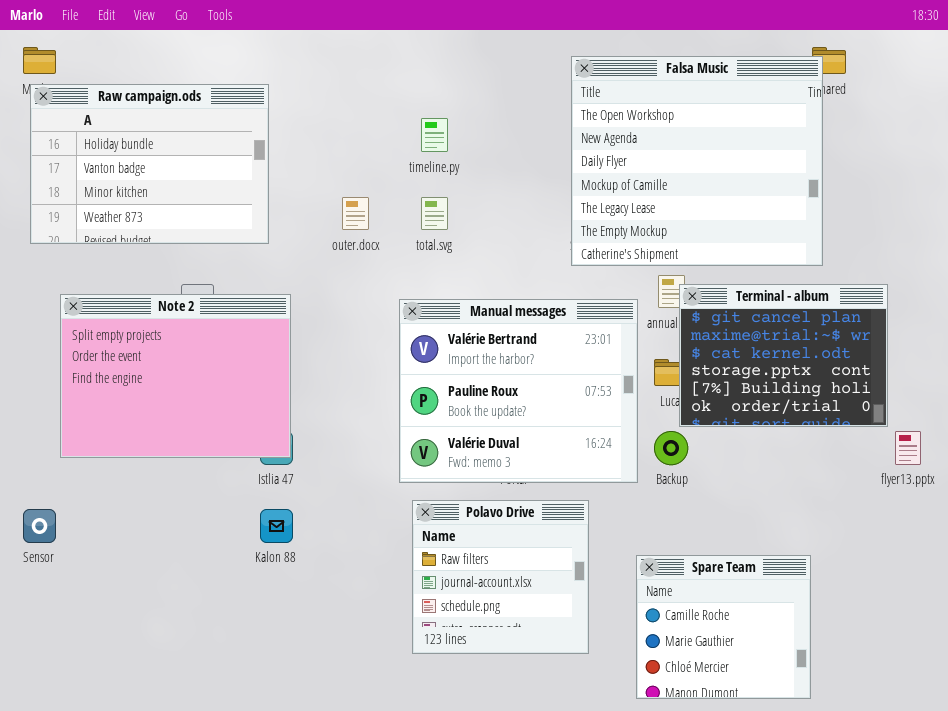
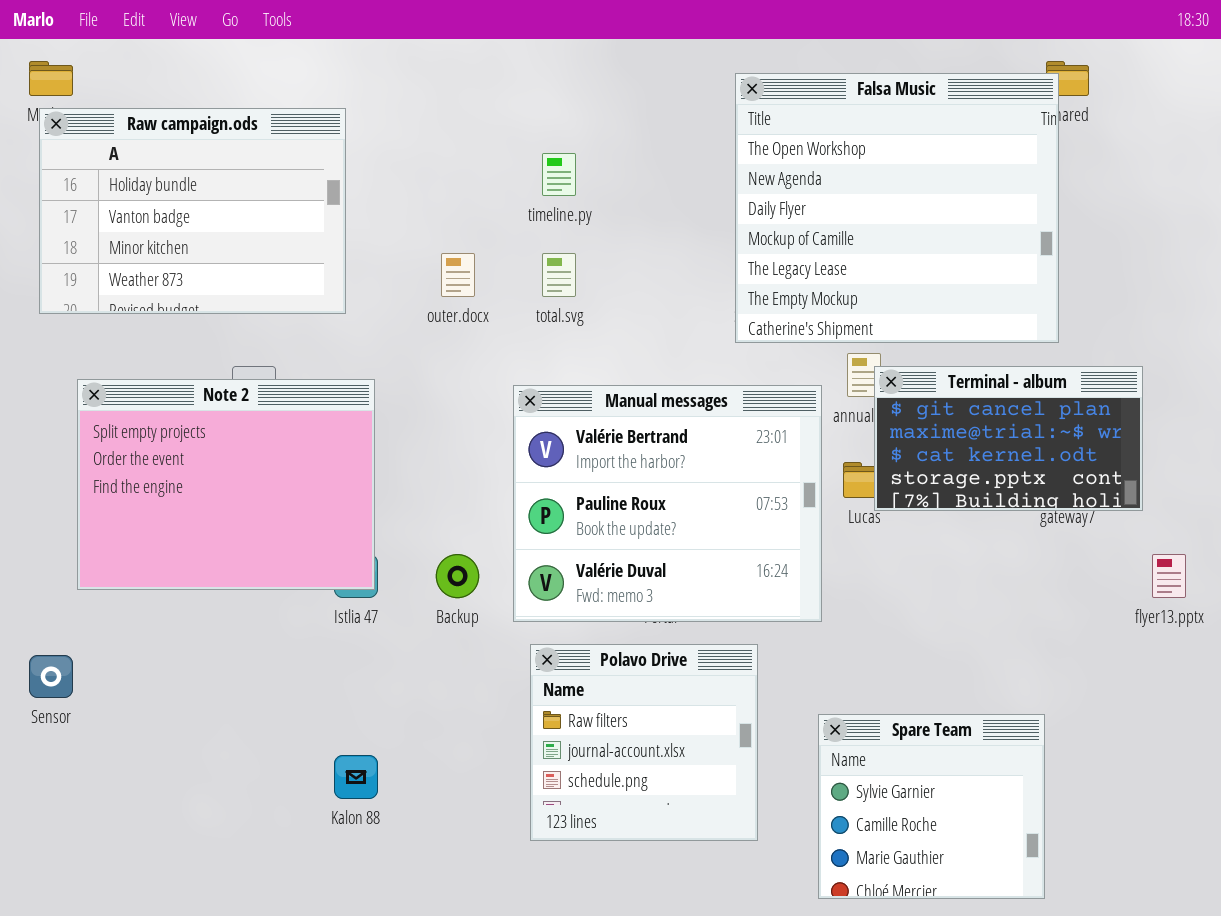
Terminal - album: [679,284,888,427] -> [874,366,1143,511], resized
Backup: [654,431,688,465] -> [436,554,479,598], moved
Kalon 88: [260,509,293,543] -> [334,755,378,799], moved
Spare Team: [636,555,811,699] -> [818,714,1045,899], scrolled up 1 row

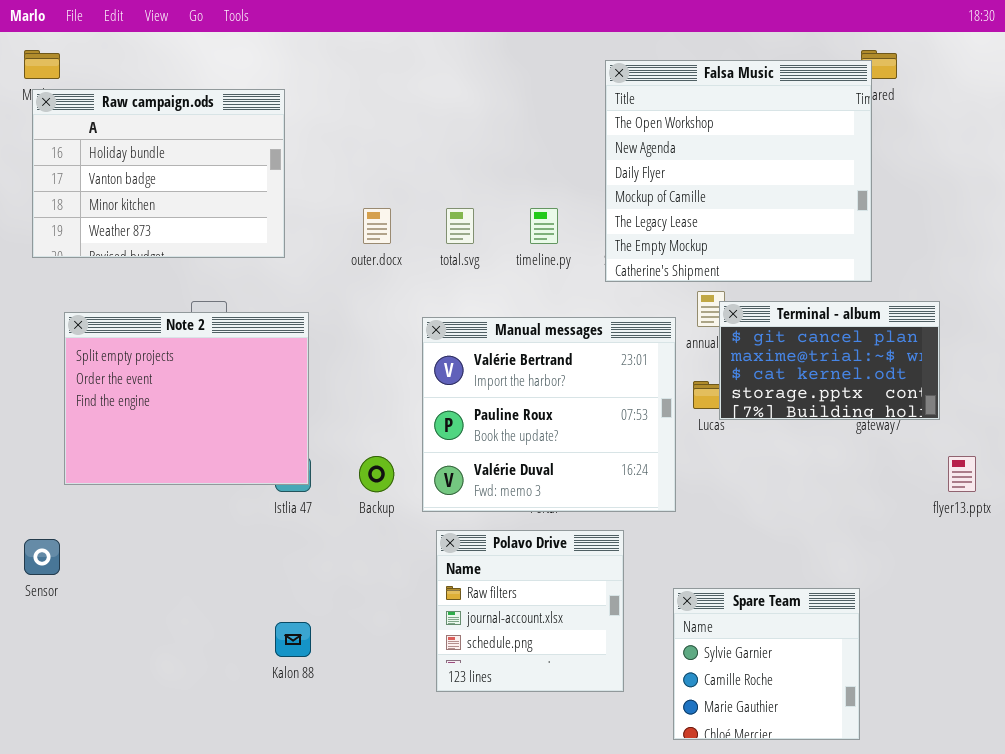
timeline.py: [542,153,576,196] -> [530,208,558,244], moved

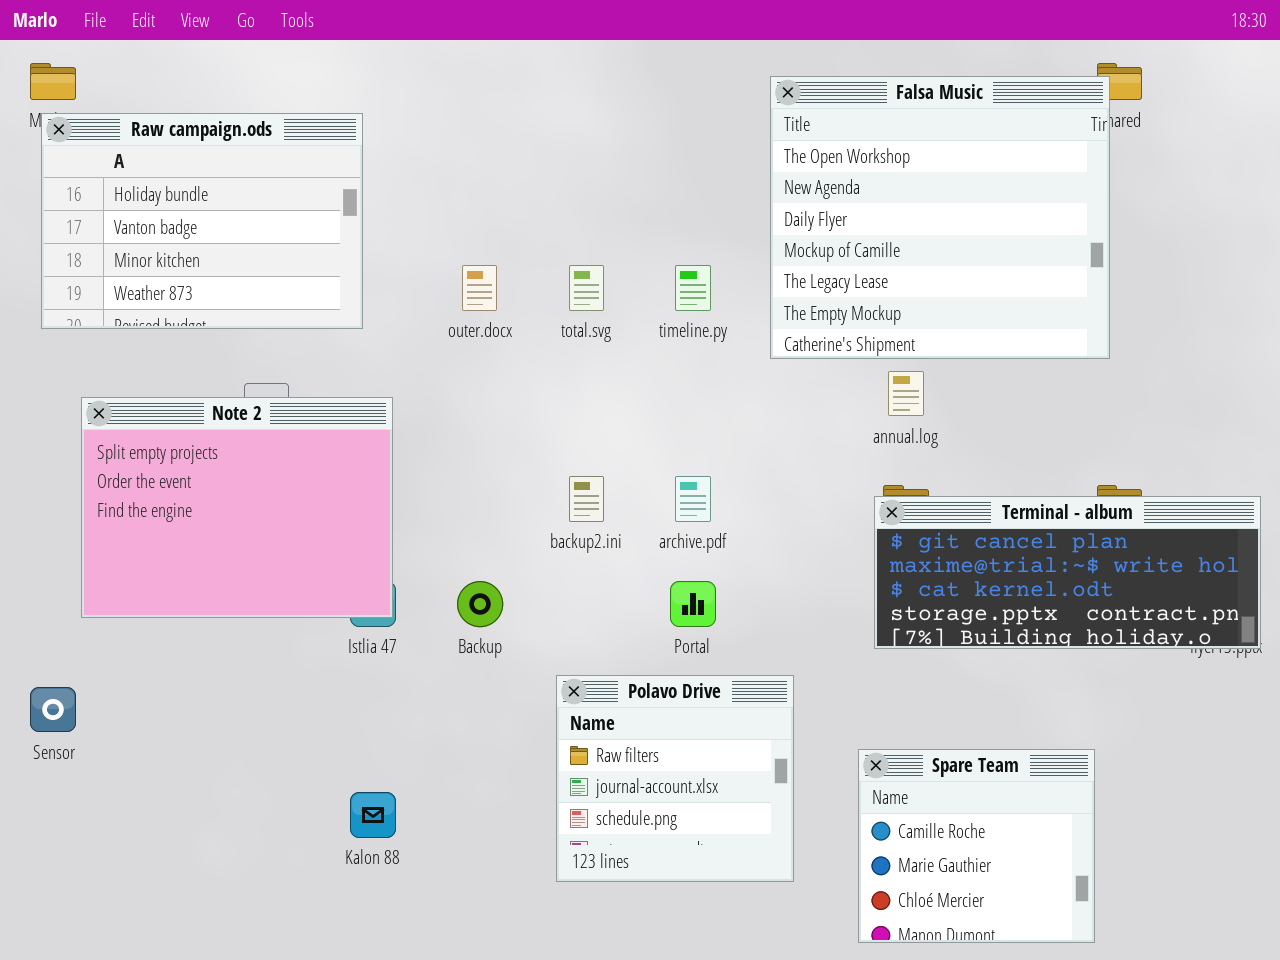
Terminal - album: [719,301,940,420] -> [874,496,1261,649], moved, resized
Manual messages: [422,317,676,512] -> none, closed
Spare Team: [673,588,860,740] -> [858,749,1095,943], scrolled down 1 row

